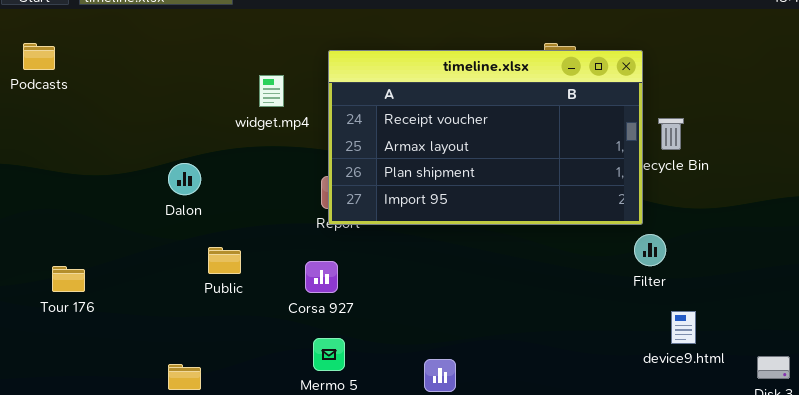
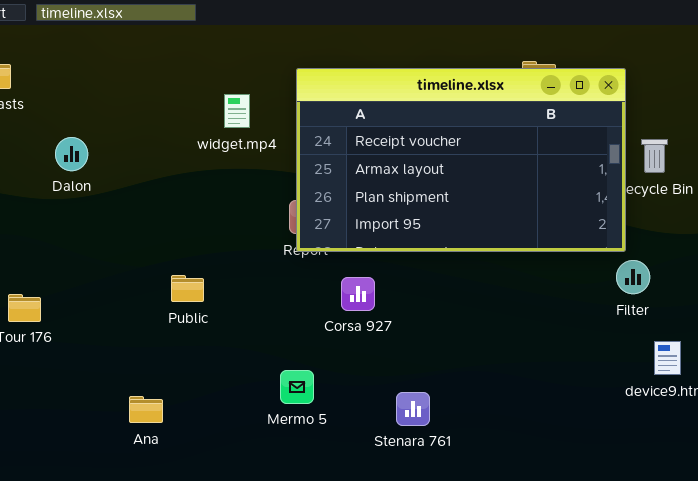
Dalon: [168,163,201,195] -> [55,137,88,171], moved
Corsa 927: [305,261,338,293] -> [341,277,375,311], moved

